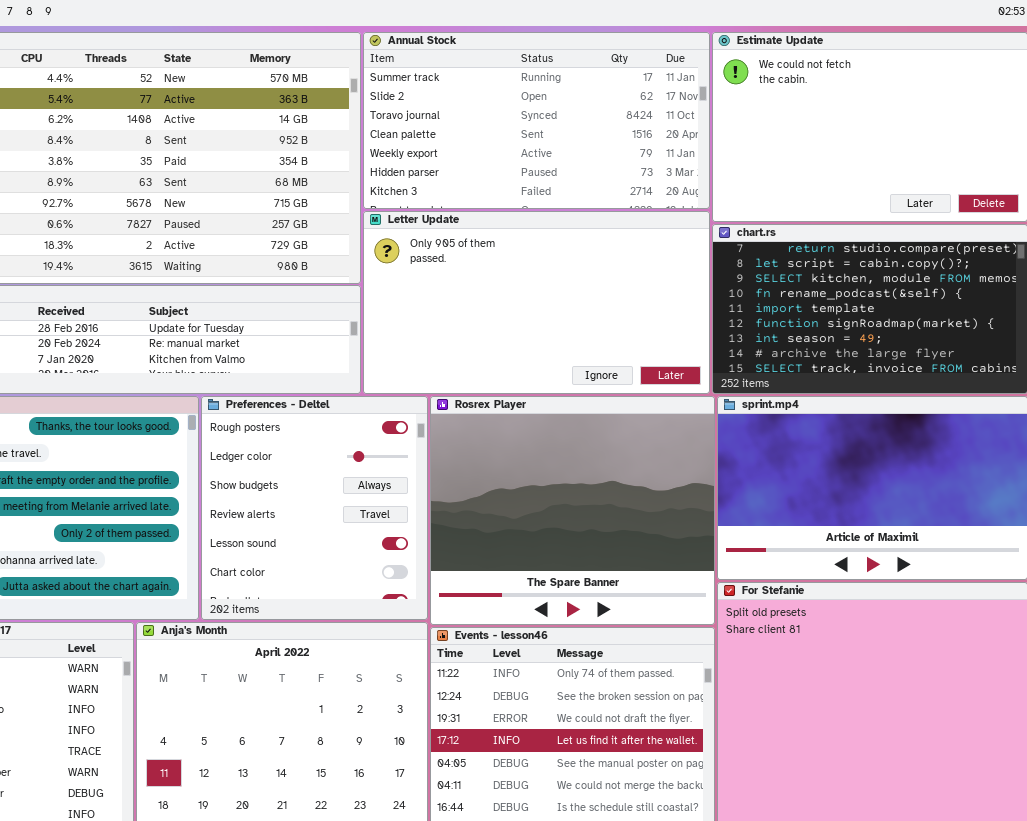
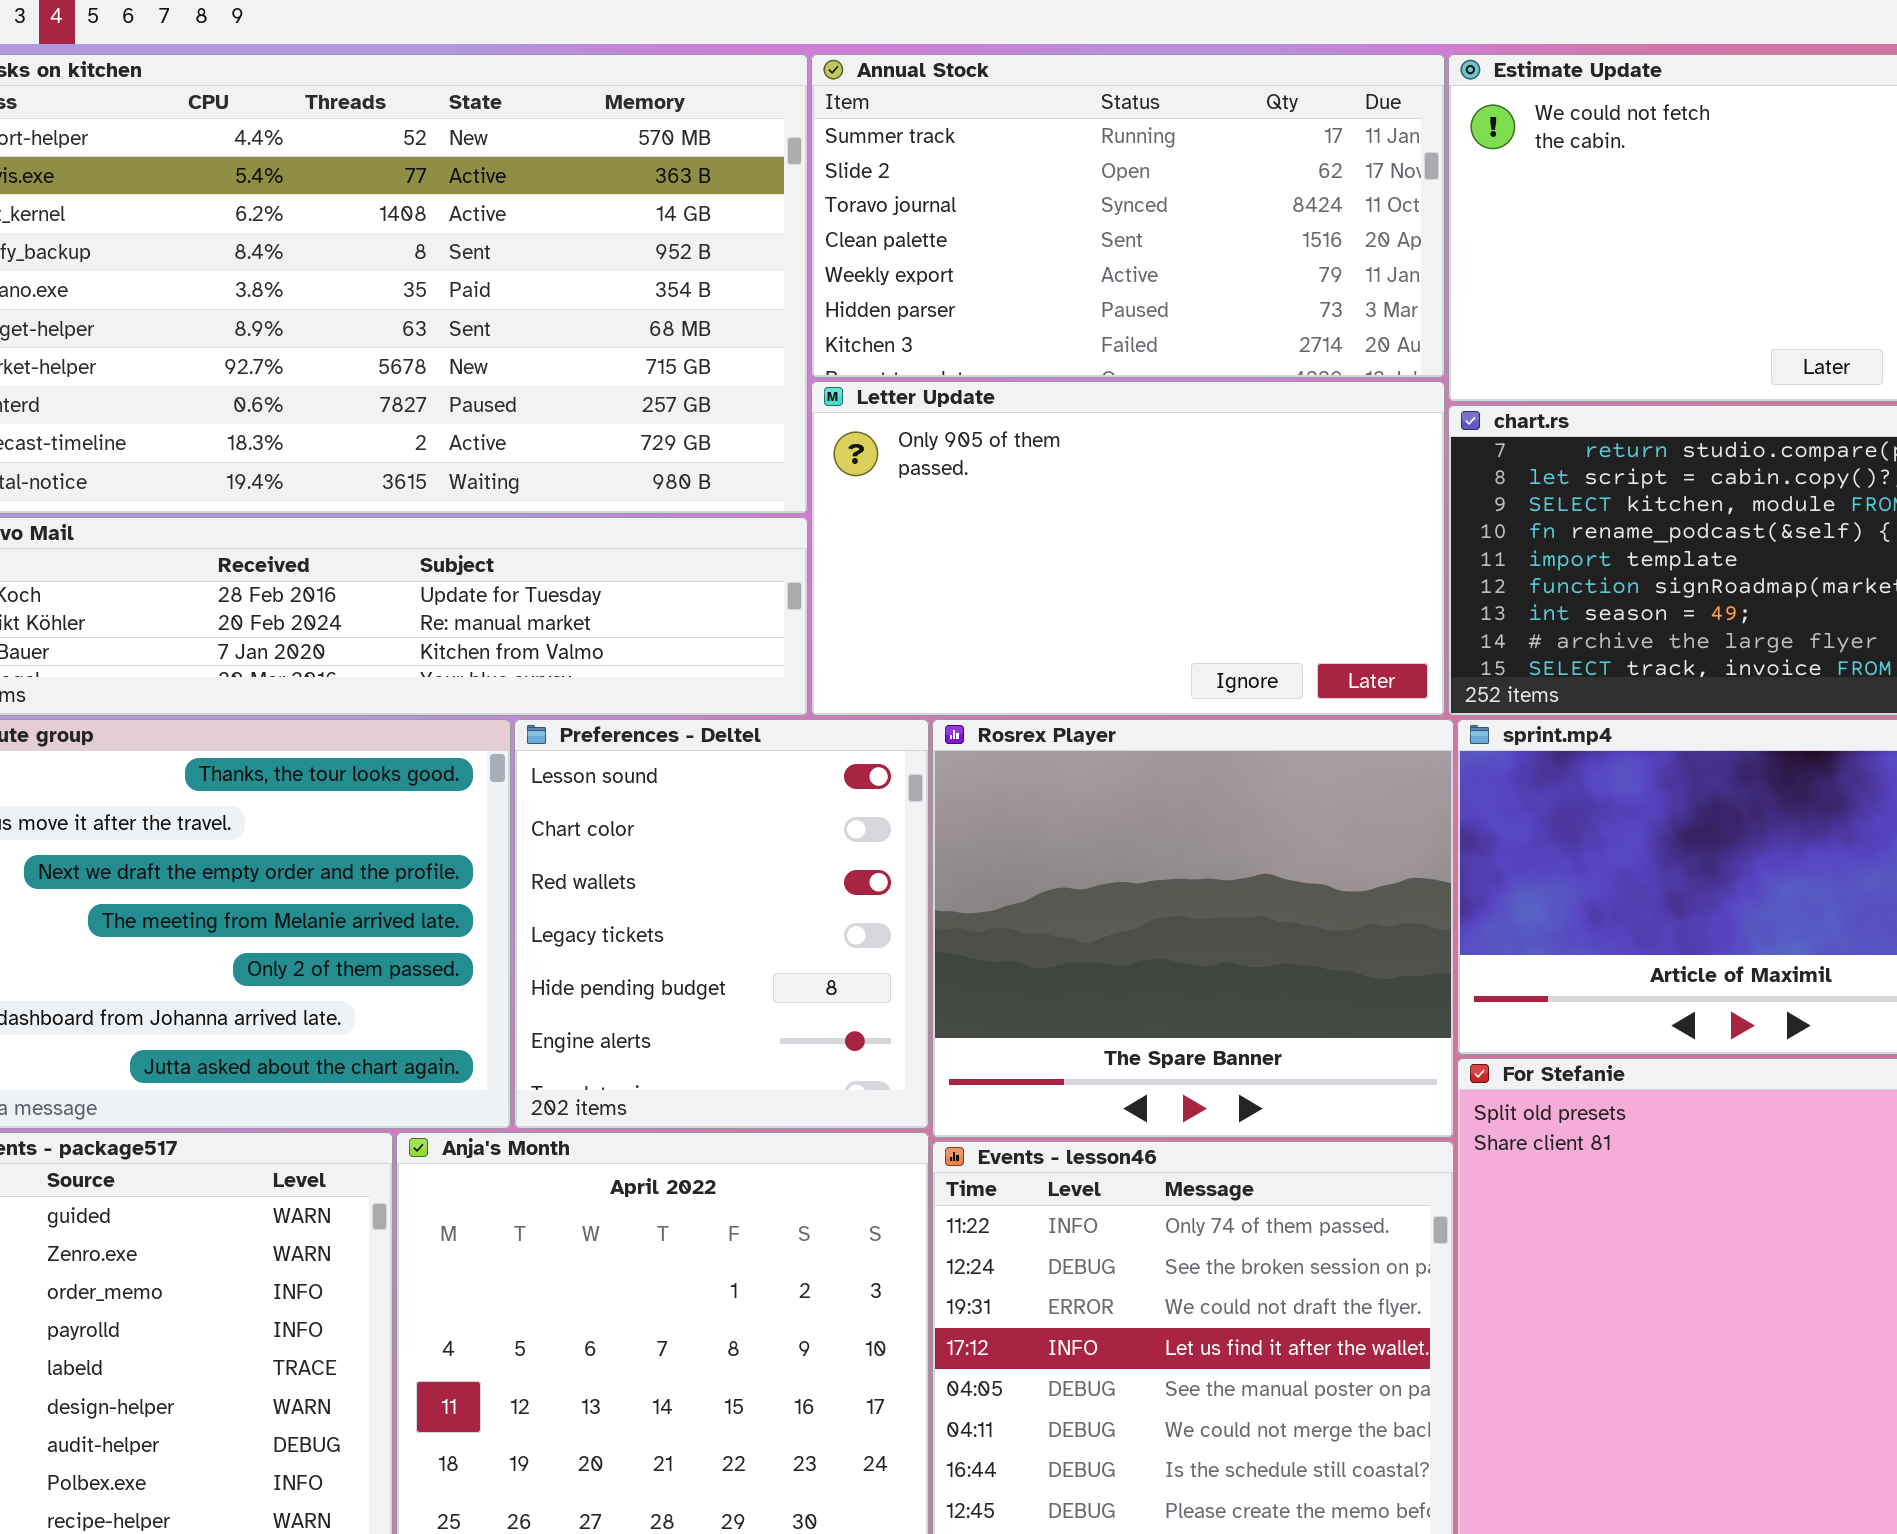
Preferences - Deltel: [201,396,428,620] -> [514,719,929,1129], scrolled down 4 rows

